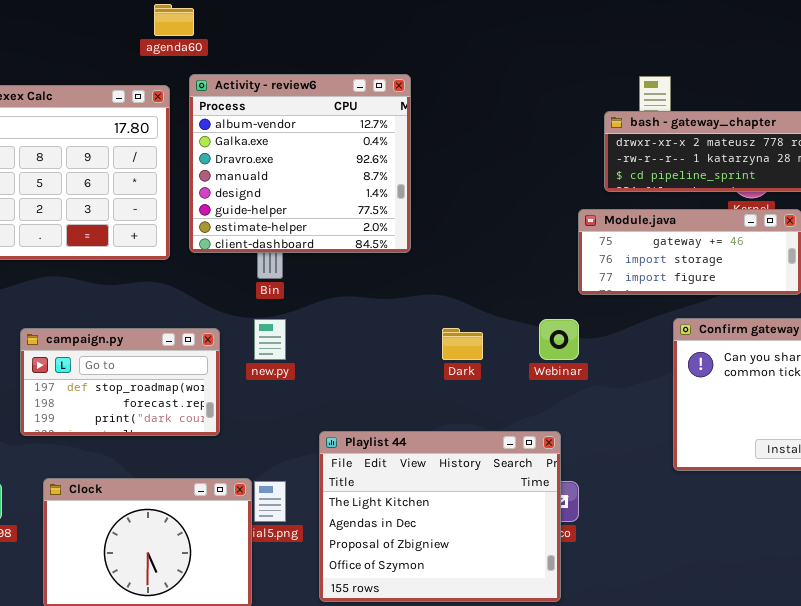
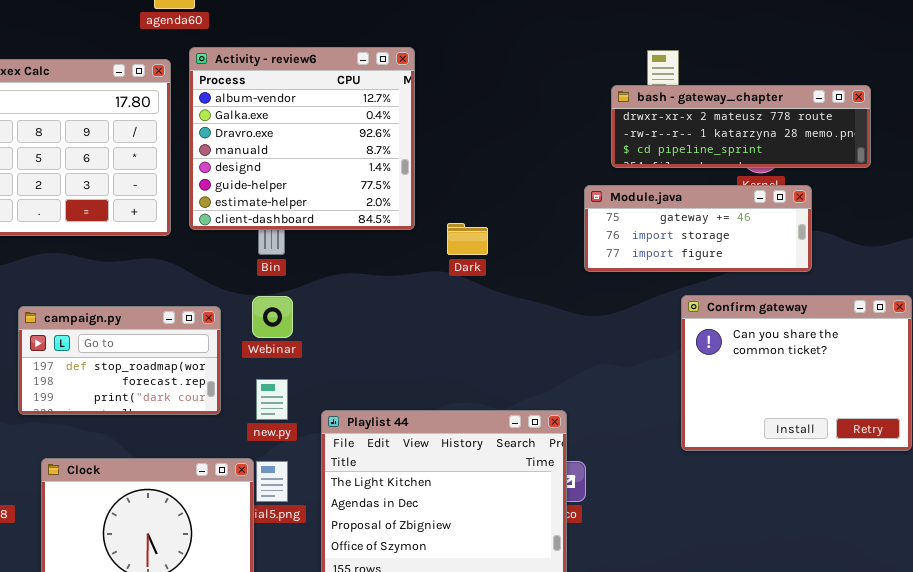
new.py: [254,319,286,360] -> [256,379,288,420], moved
Webinar: [539,319,579,360] -> [252,296,293,338], moved
Dark: [442,328,483,360] -> [447,223,488,255], moved

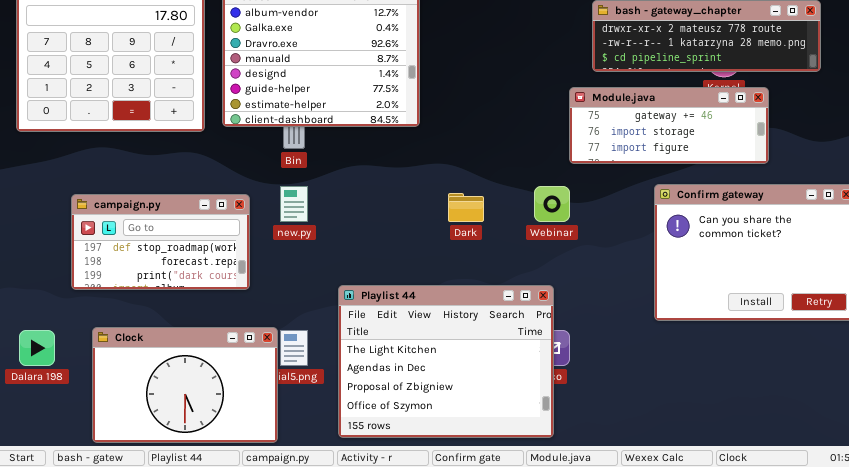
Dark: [447,223,488,255] -> [448,193,484,222], moved
Webinar: [252,296,293,338] -> [534,186,570,222], moved
new.py: [256,379,288,420] -> [280,186,308,222], moved

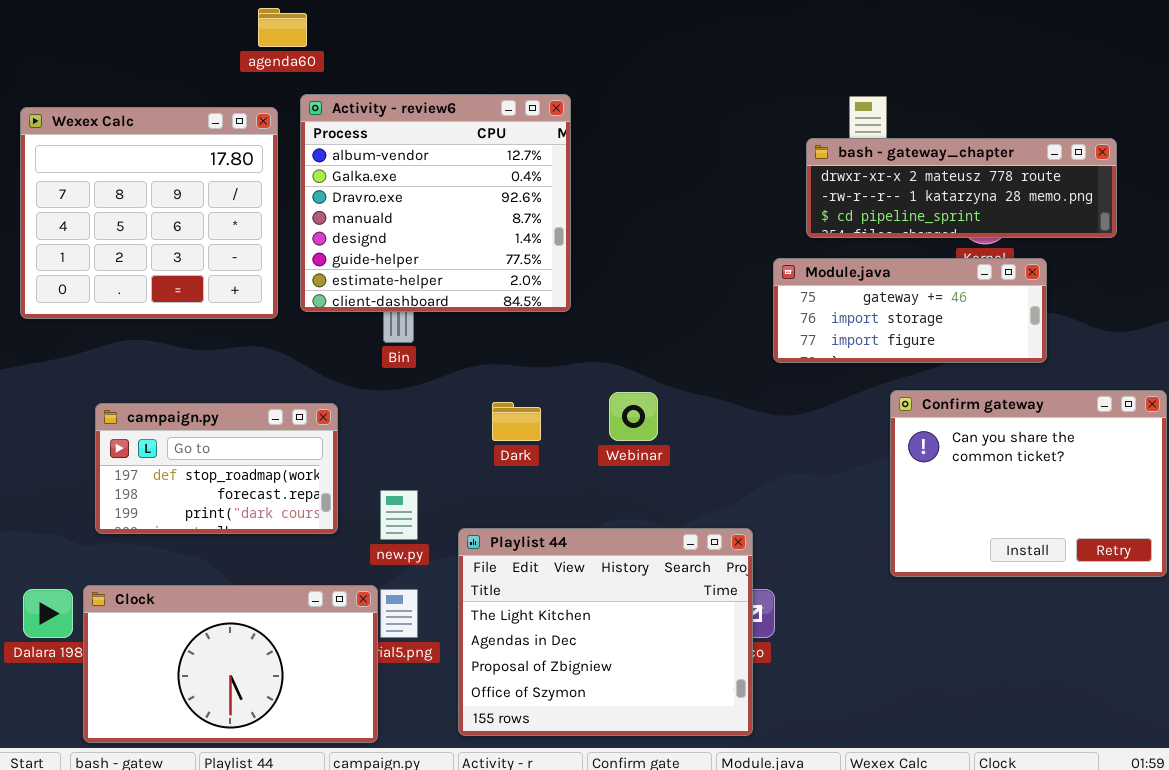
new.py: [280,186,308,222] -> [380,490,418,540], moved
Webinar: [534,186,570,222] -> [609,392,658,441], moved
Dark: [448,193,484,222] -> [492,402,541,441], moved
Clock: [92,327,278,443] -> [83,585,378,743], resized

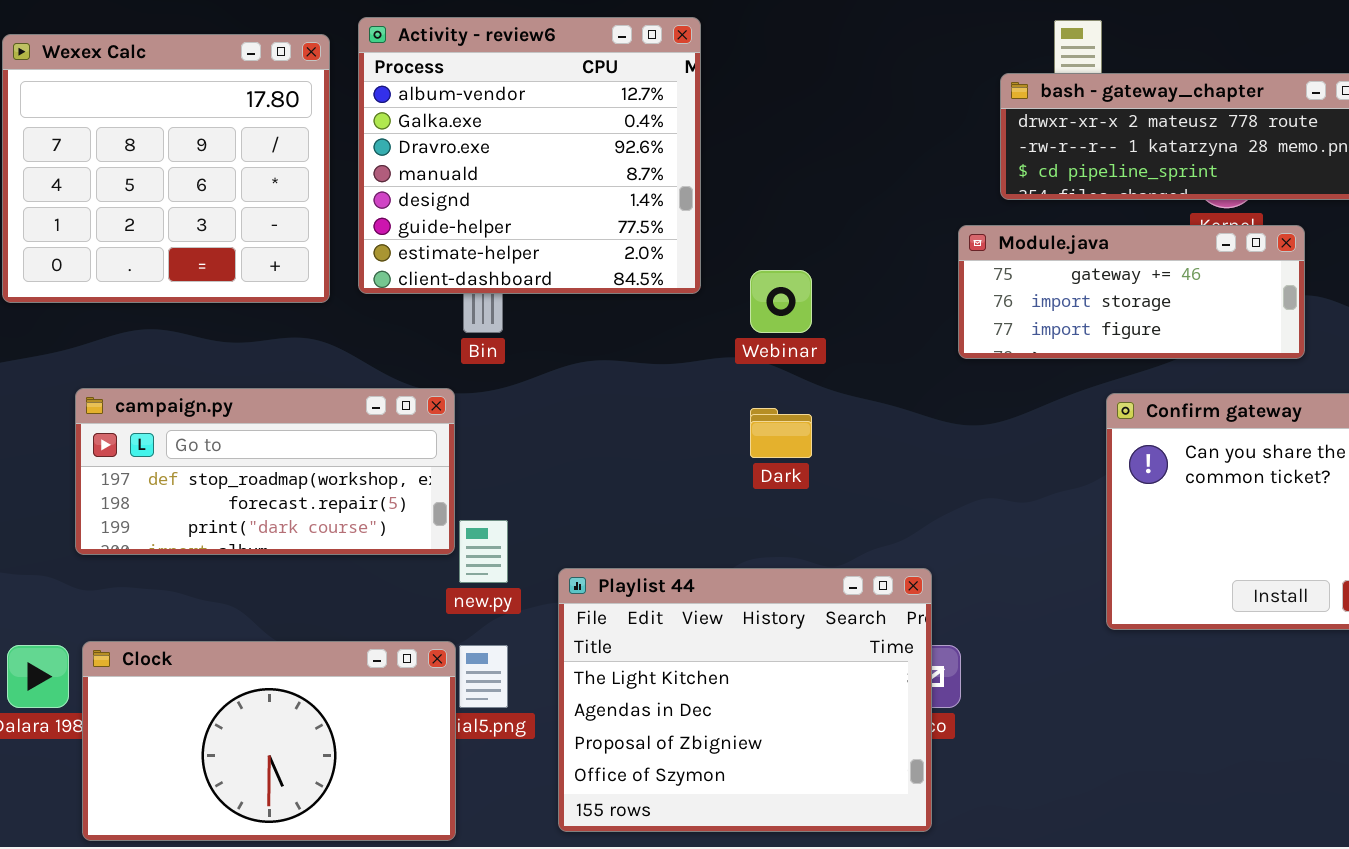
Webinar: [609,392,658,441] -> [750,270,812,333], moved
Dark: [492,402,541,441] -> [750,408,812,458], moved
campaign.py: [95,403,338,534] -> [75,388,455,555], moved, resized

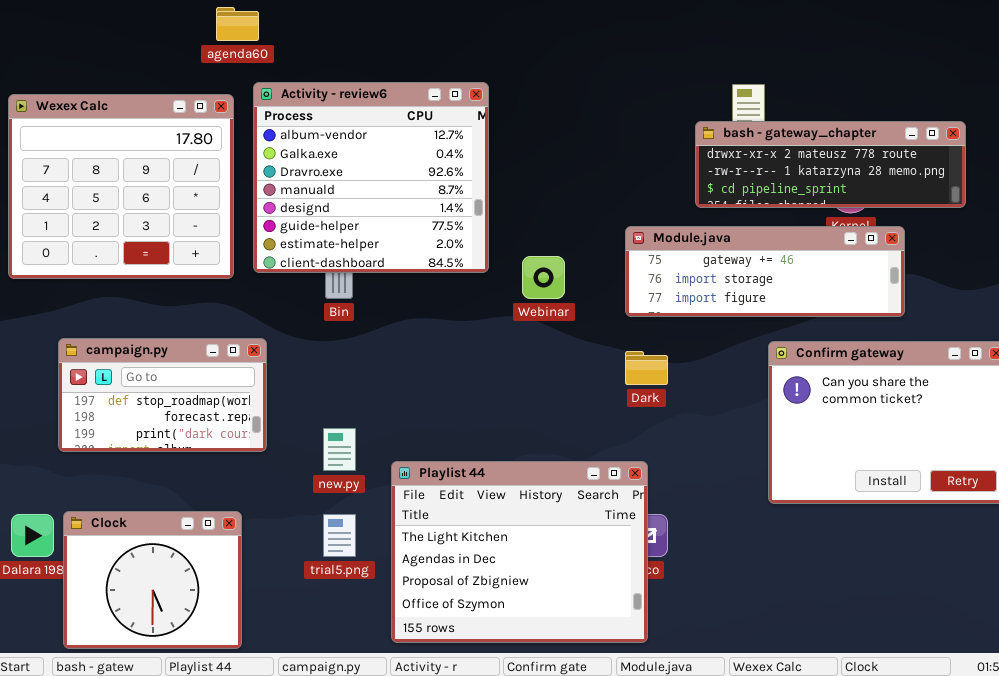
Module.java: [958,225,1305,359] -> [625,226,905,317], resized
campaign.py: [75,388,455,555] -> [58,338,267,452], resized
Dark: [750,408,812,458] -> [625,351,668,385], moved
Clock: [82,641,456,841] -> [63,511,242,649], resized

